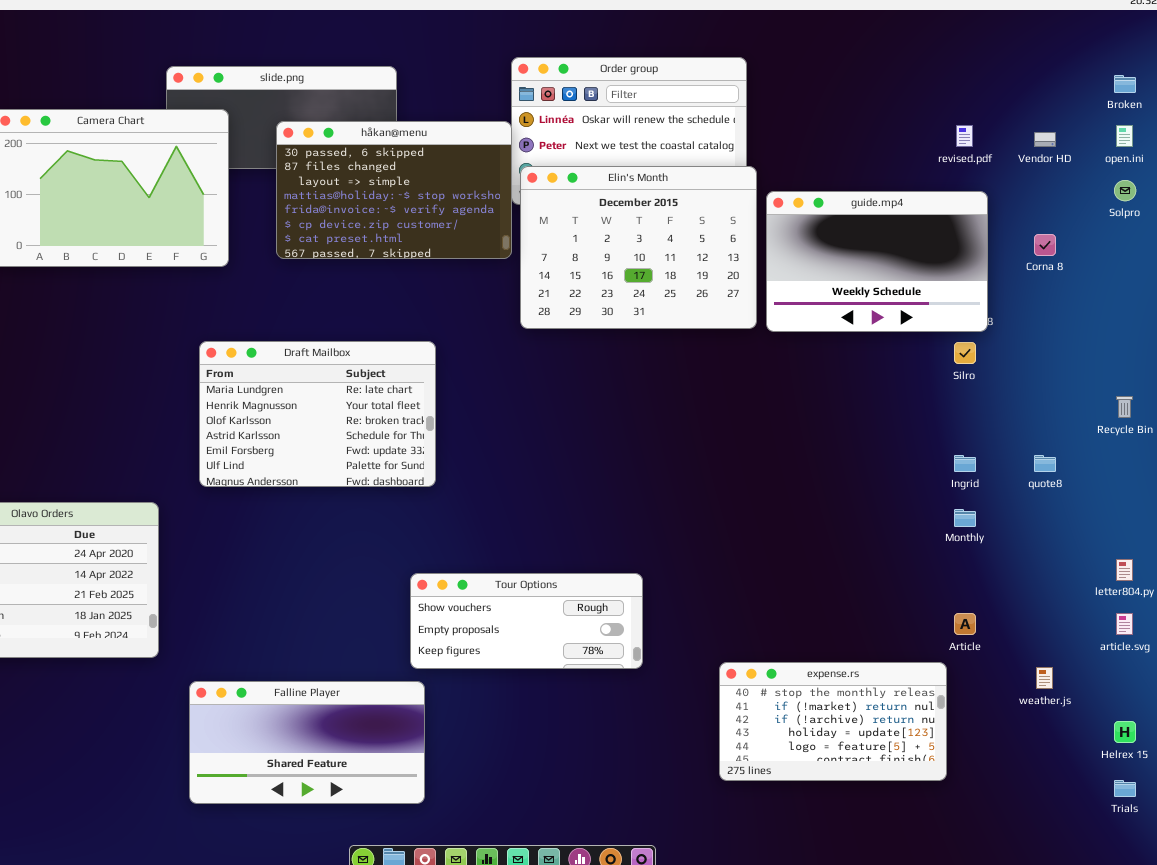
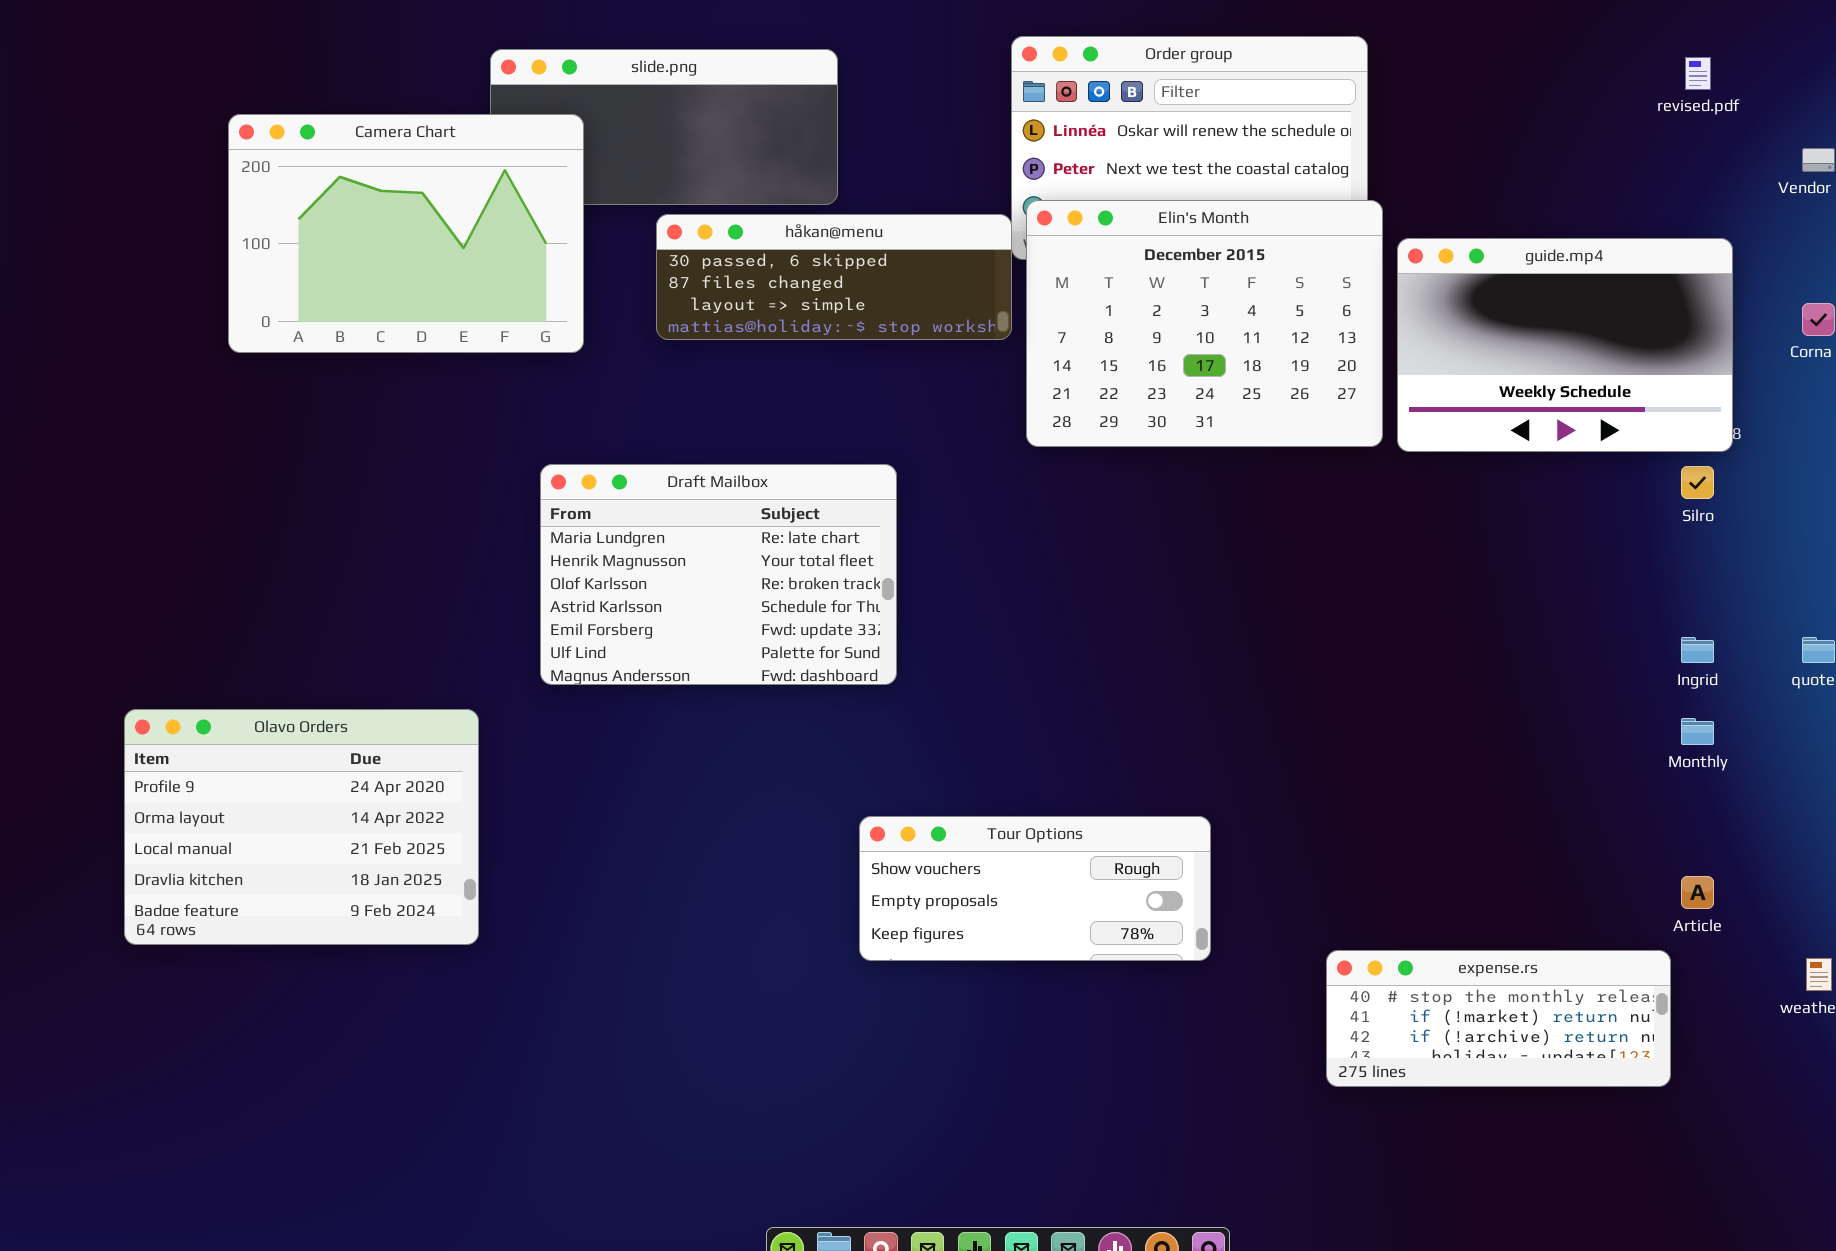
håkan@menu: [276,121,512,259] -> [656,214,1012,340], resized
revised.pdf: [956,125,973,147] -> [1685,57,1711,90], moved
expense.rs: [719,662,947,781] -> [1326,950,1671,1087], resized
Falline Player: [189,681,425,804] -> none, closed

